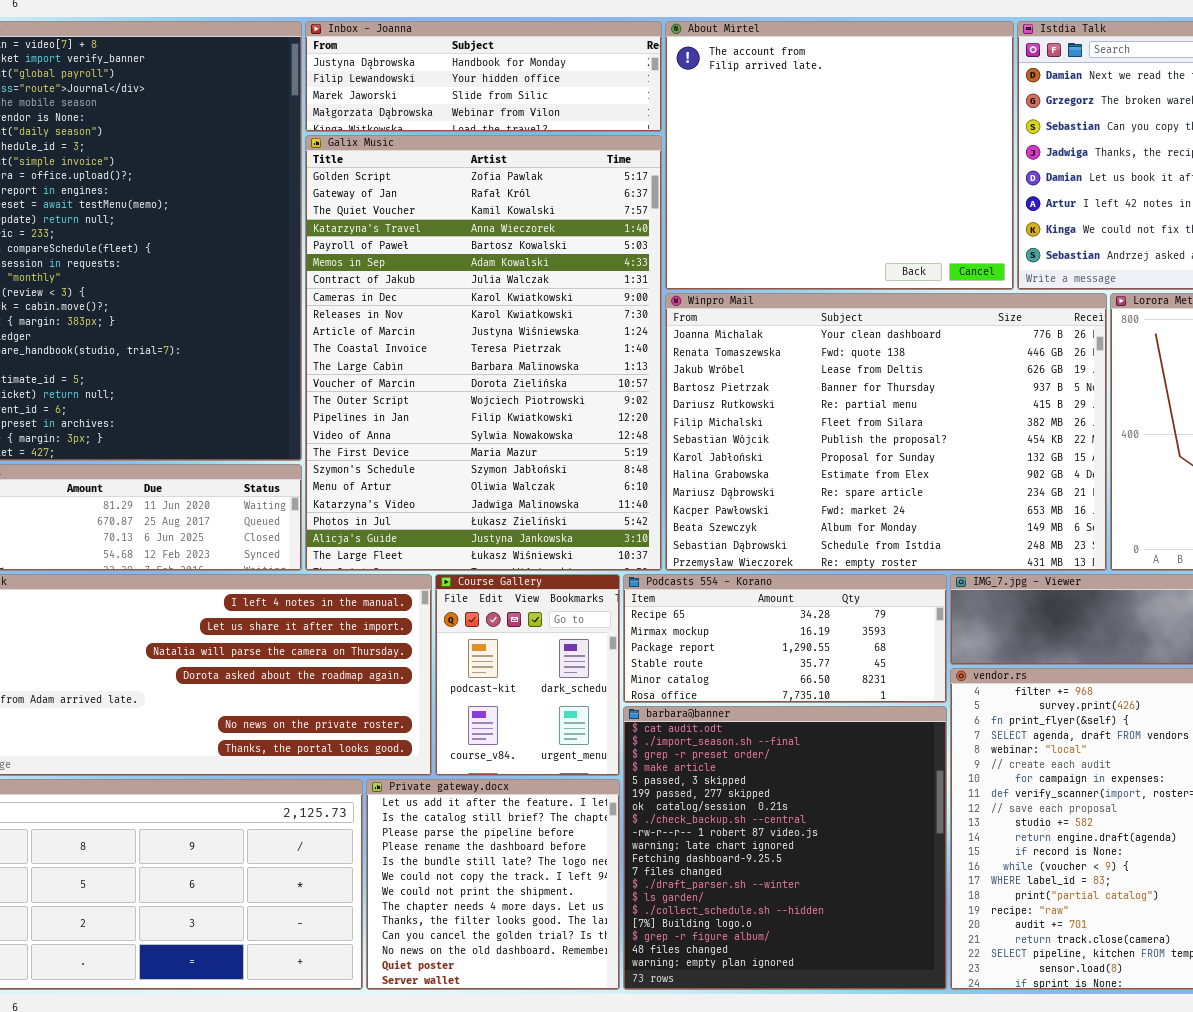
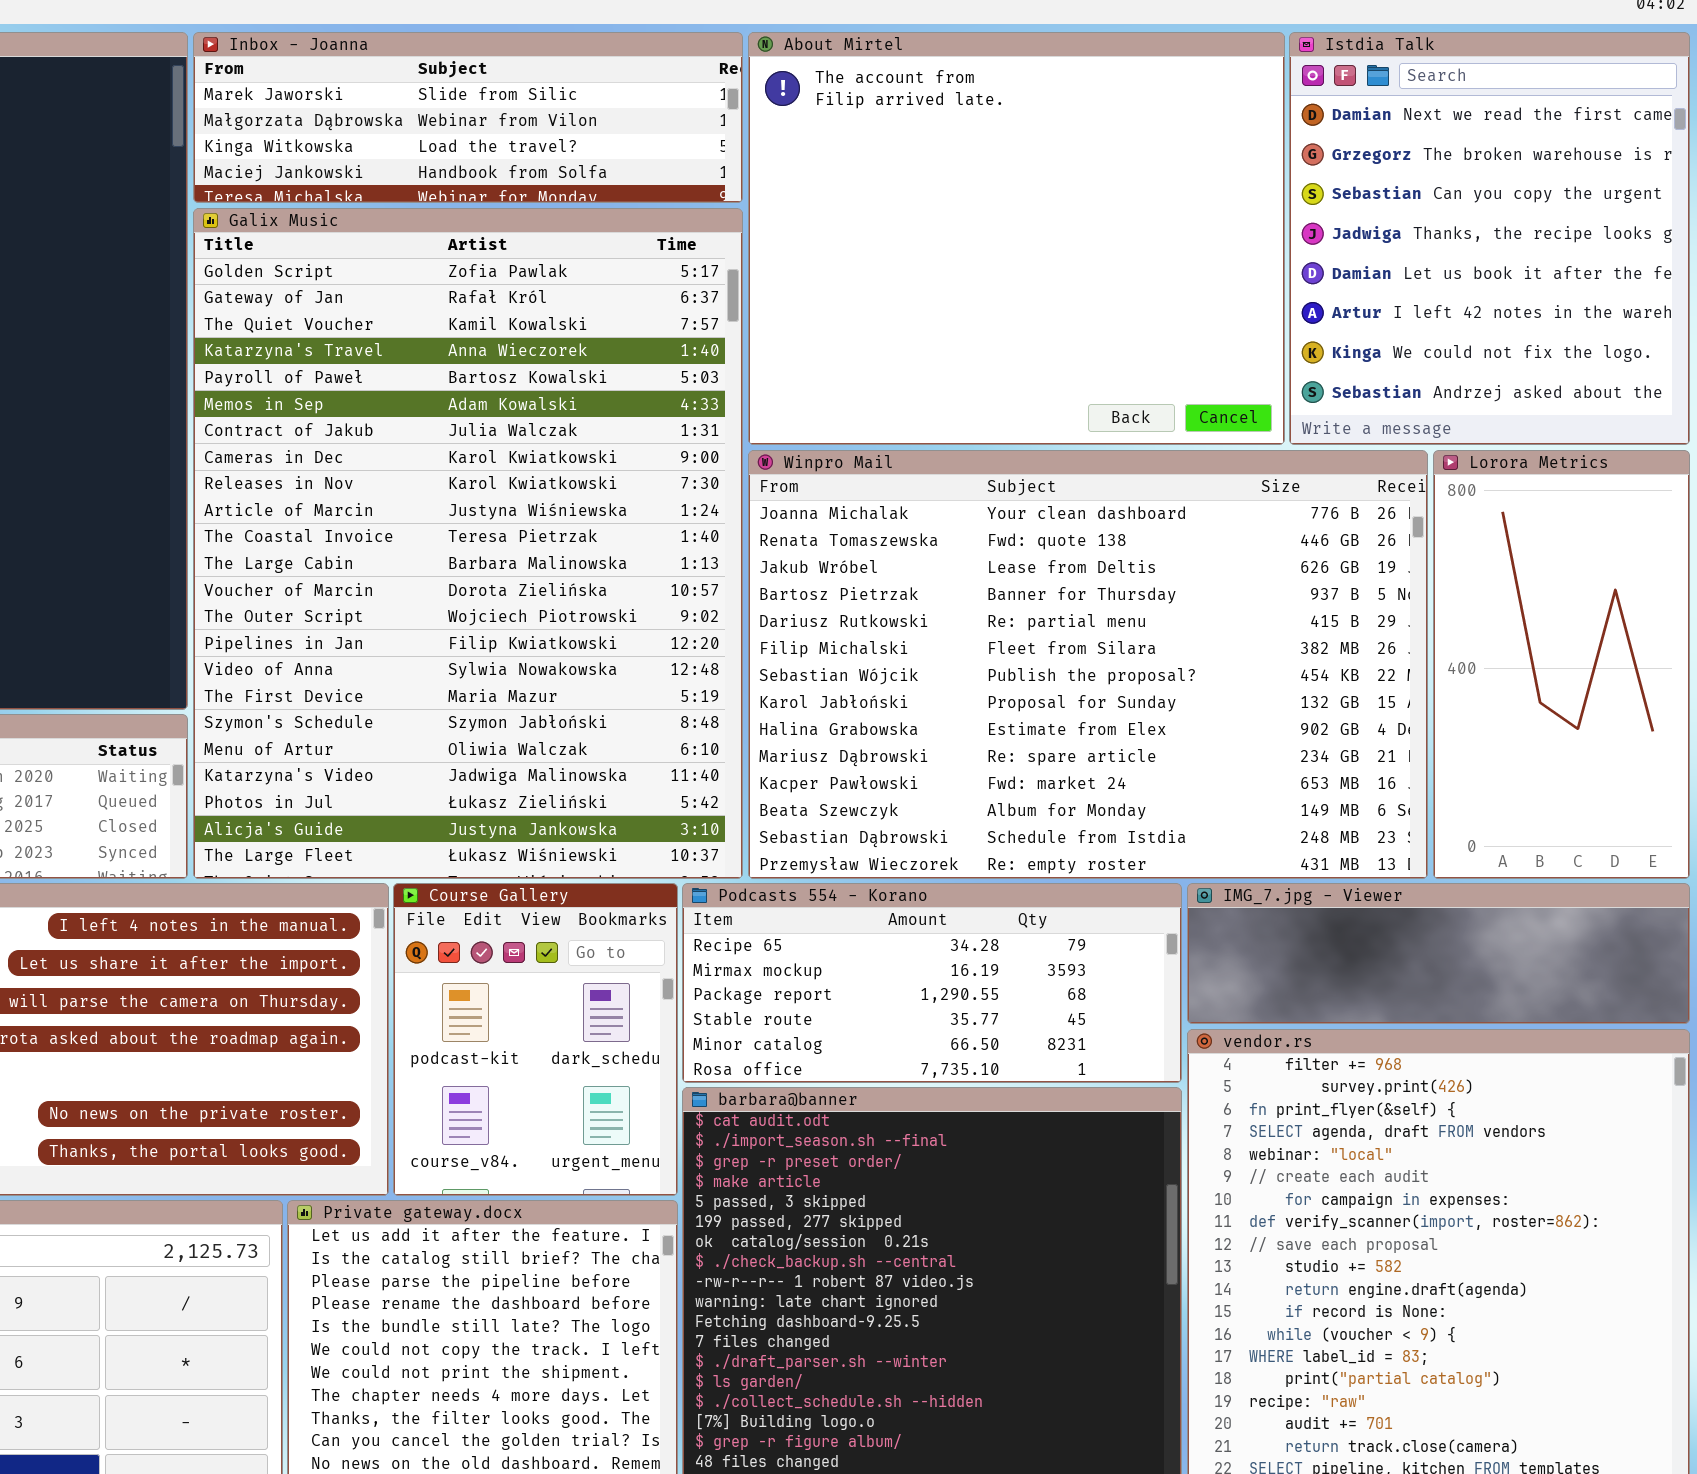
Inbox - Joanna: [305,21,662,132] -> [193,32,743,203], scrolled down 2 rows

